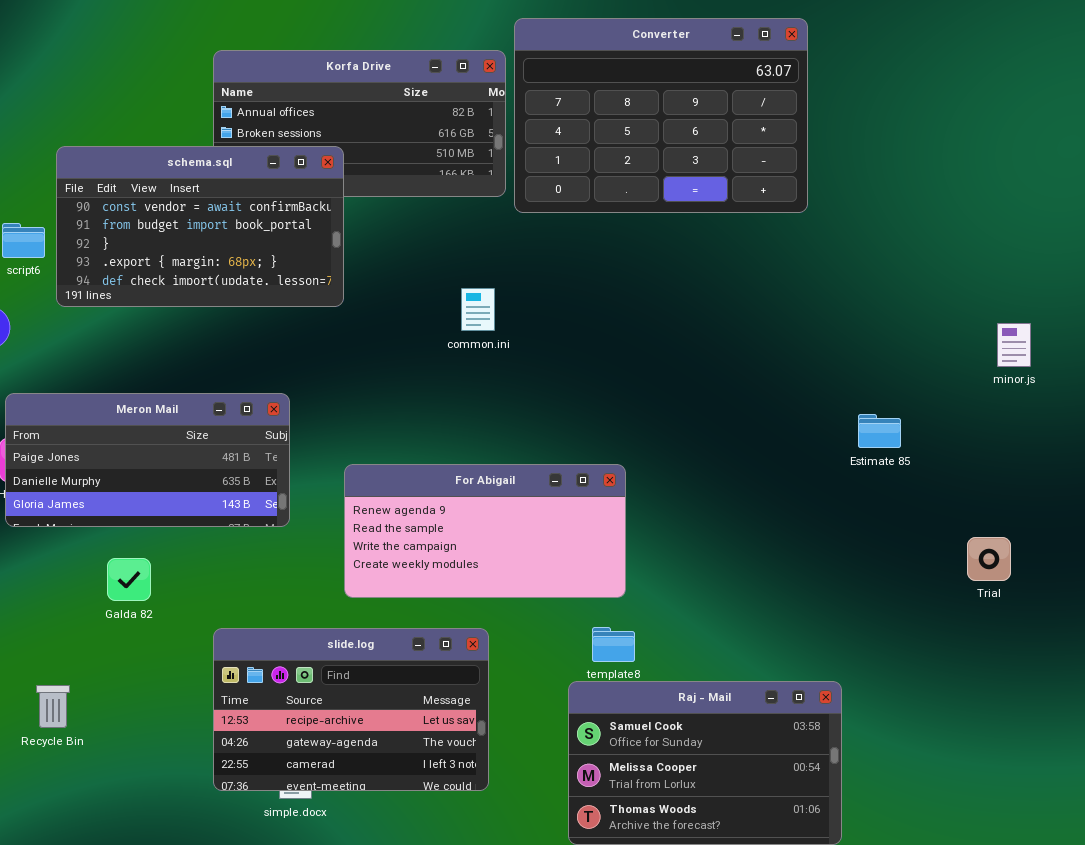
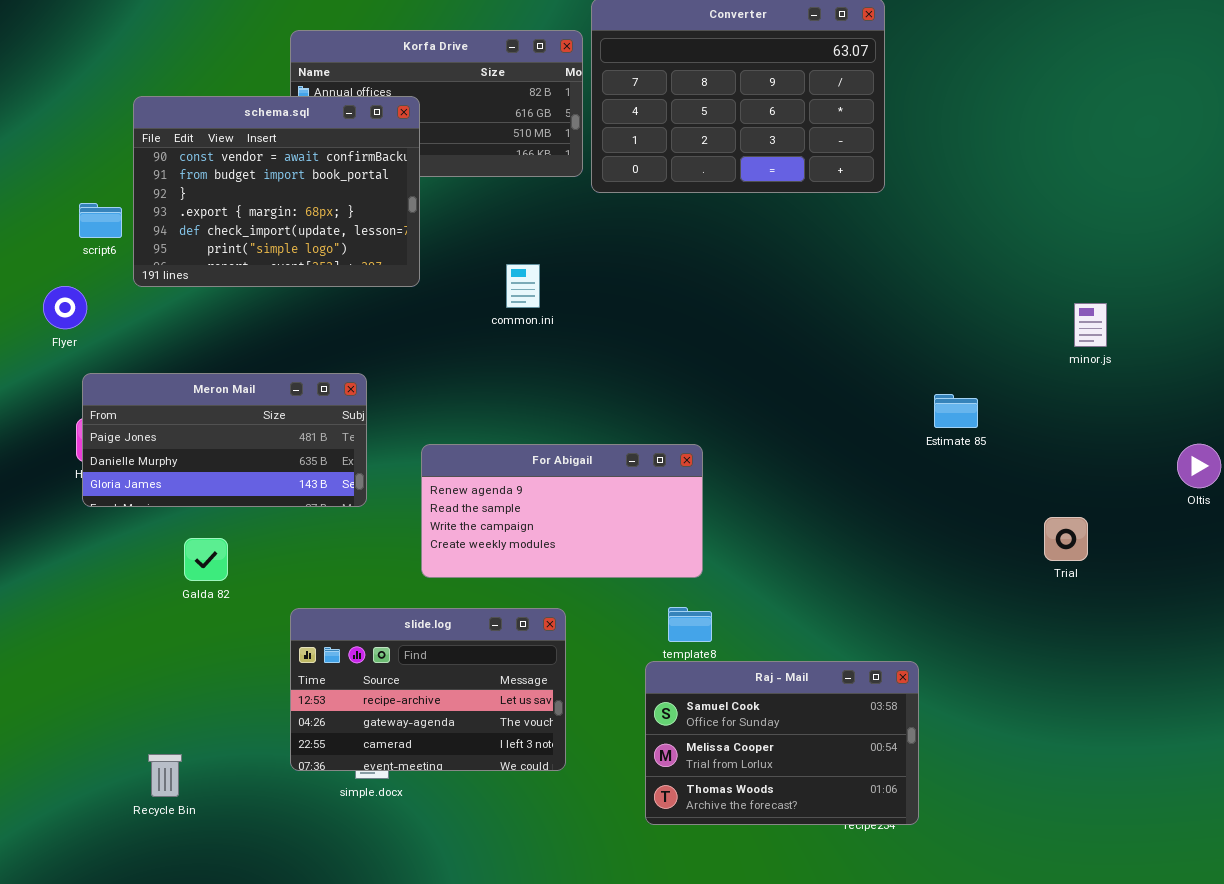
schema.sql: [56,146,344,307] -> [133,96,420,287], resized
common.ini: [461,288,495,331] -> [506,264,540,308], moved
Recycle Bin: [36,685,70,728] -> [148,754,182,797], moved

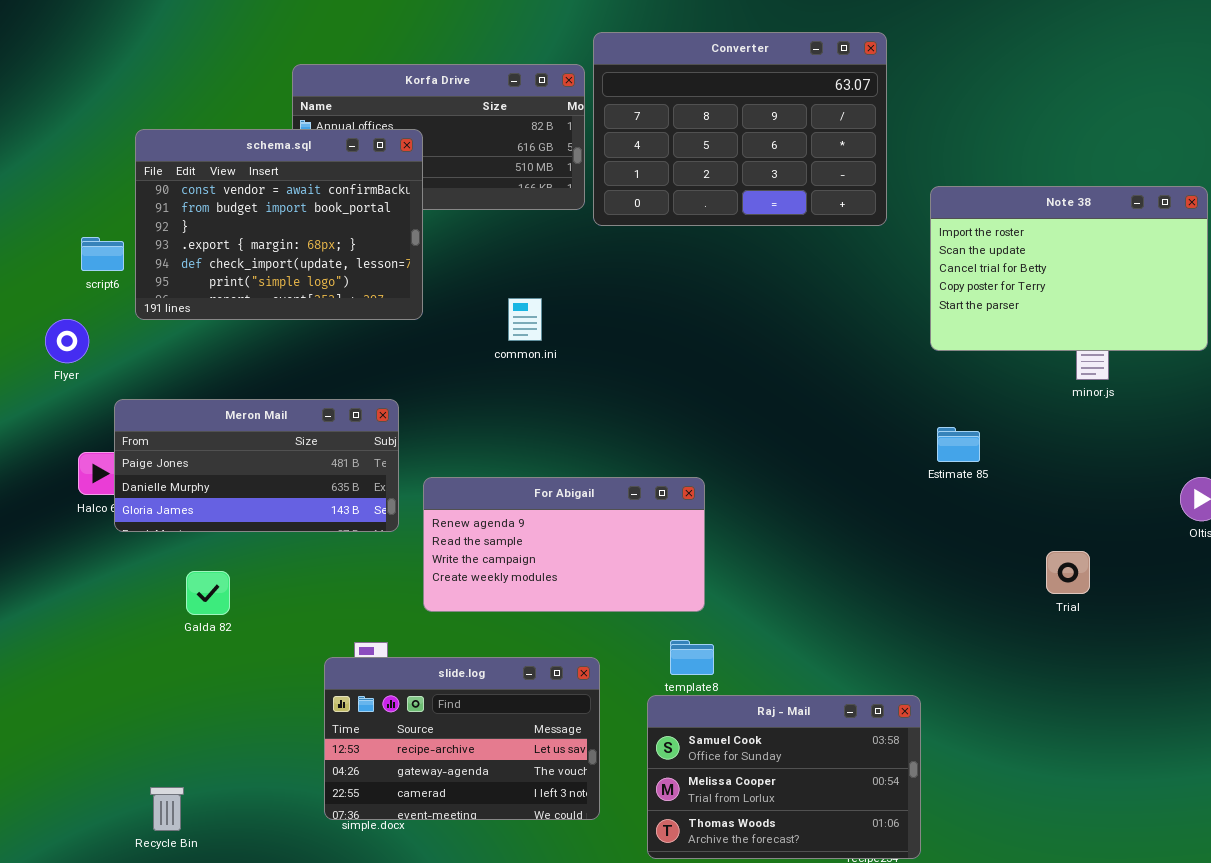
Note 38: none -> [930,186,1208,351], opened
Meron Mail: [82,373,367,507] -> [114,399,399,532], moved
slide.log: [290,608,566,771] -> [324,657,600,820], moved

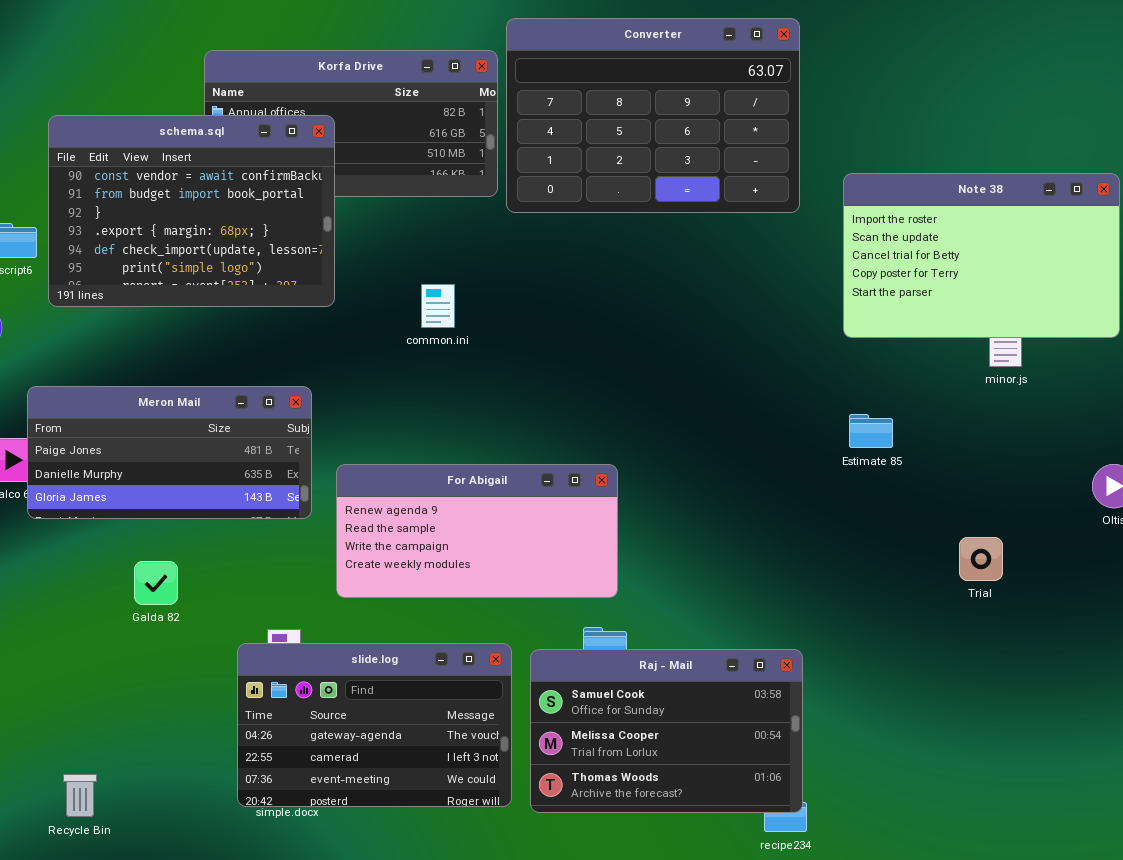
Galda 82: [186,571,230,615] -> [134,561,178,605], moved
slide.log: [324,657,600,820] -> [237,643,512,807], scrolled down 1 row
Raj - Mail: [647,695,921,859] -> [530,649,803,813], moved

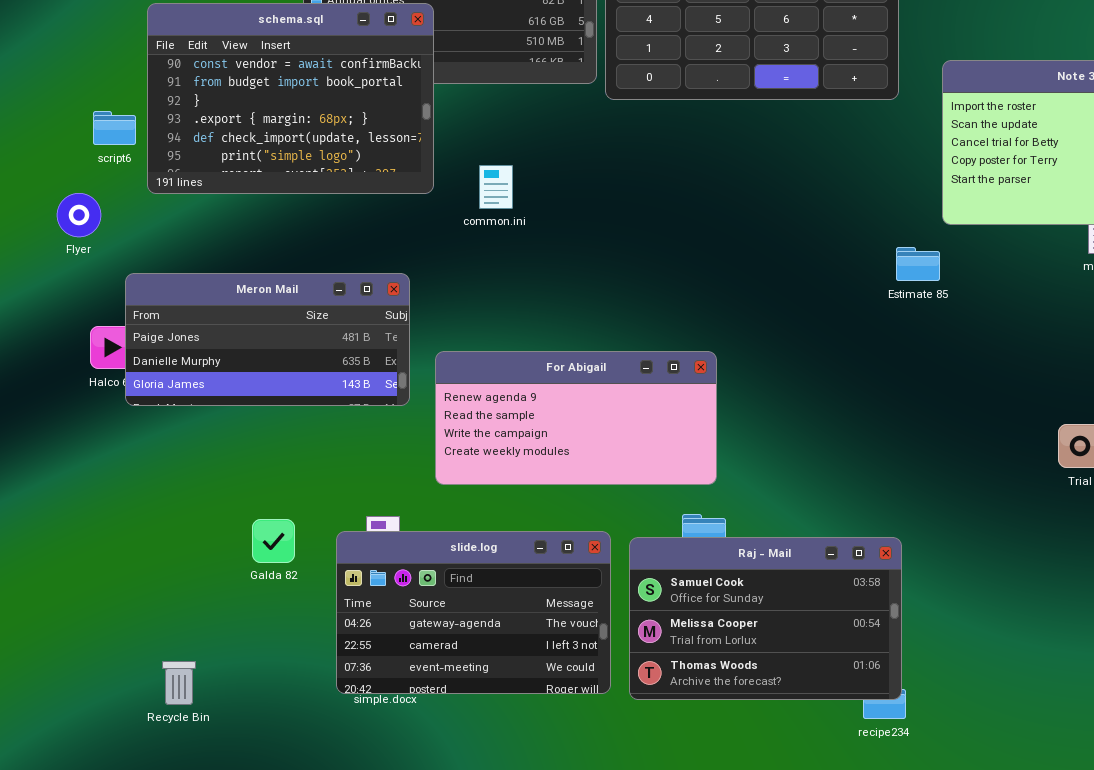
common.ini: [421,284,455,328] -> [479,165,513,209], moved
Estimate 85: [849,414,893,448] -> [896,247,940,281], moved
Galda 82: [134,561,178,605] -> [252,519,295,563], moved

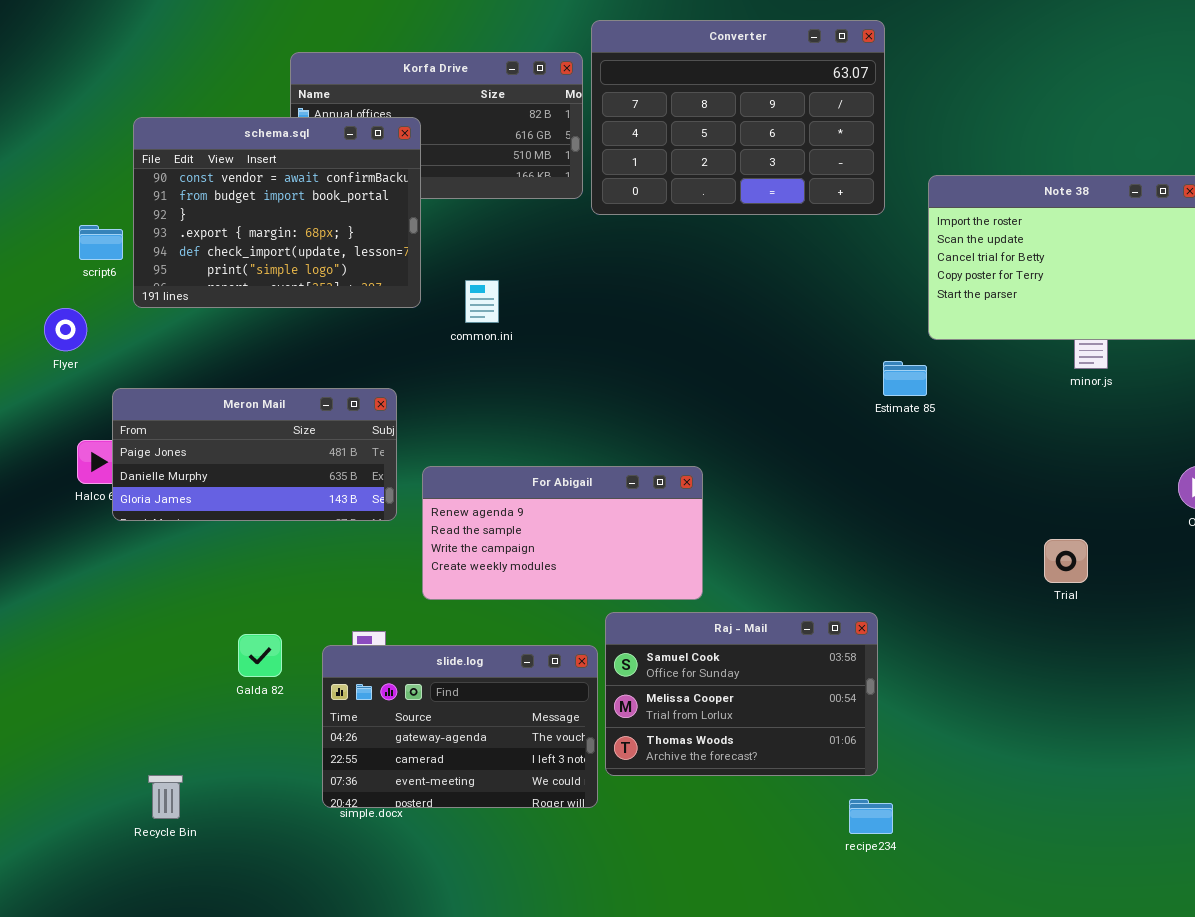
Raj - Mail: [629,537,902,700] -> [605,612,878,776], moved

